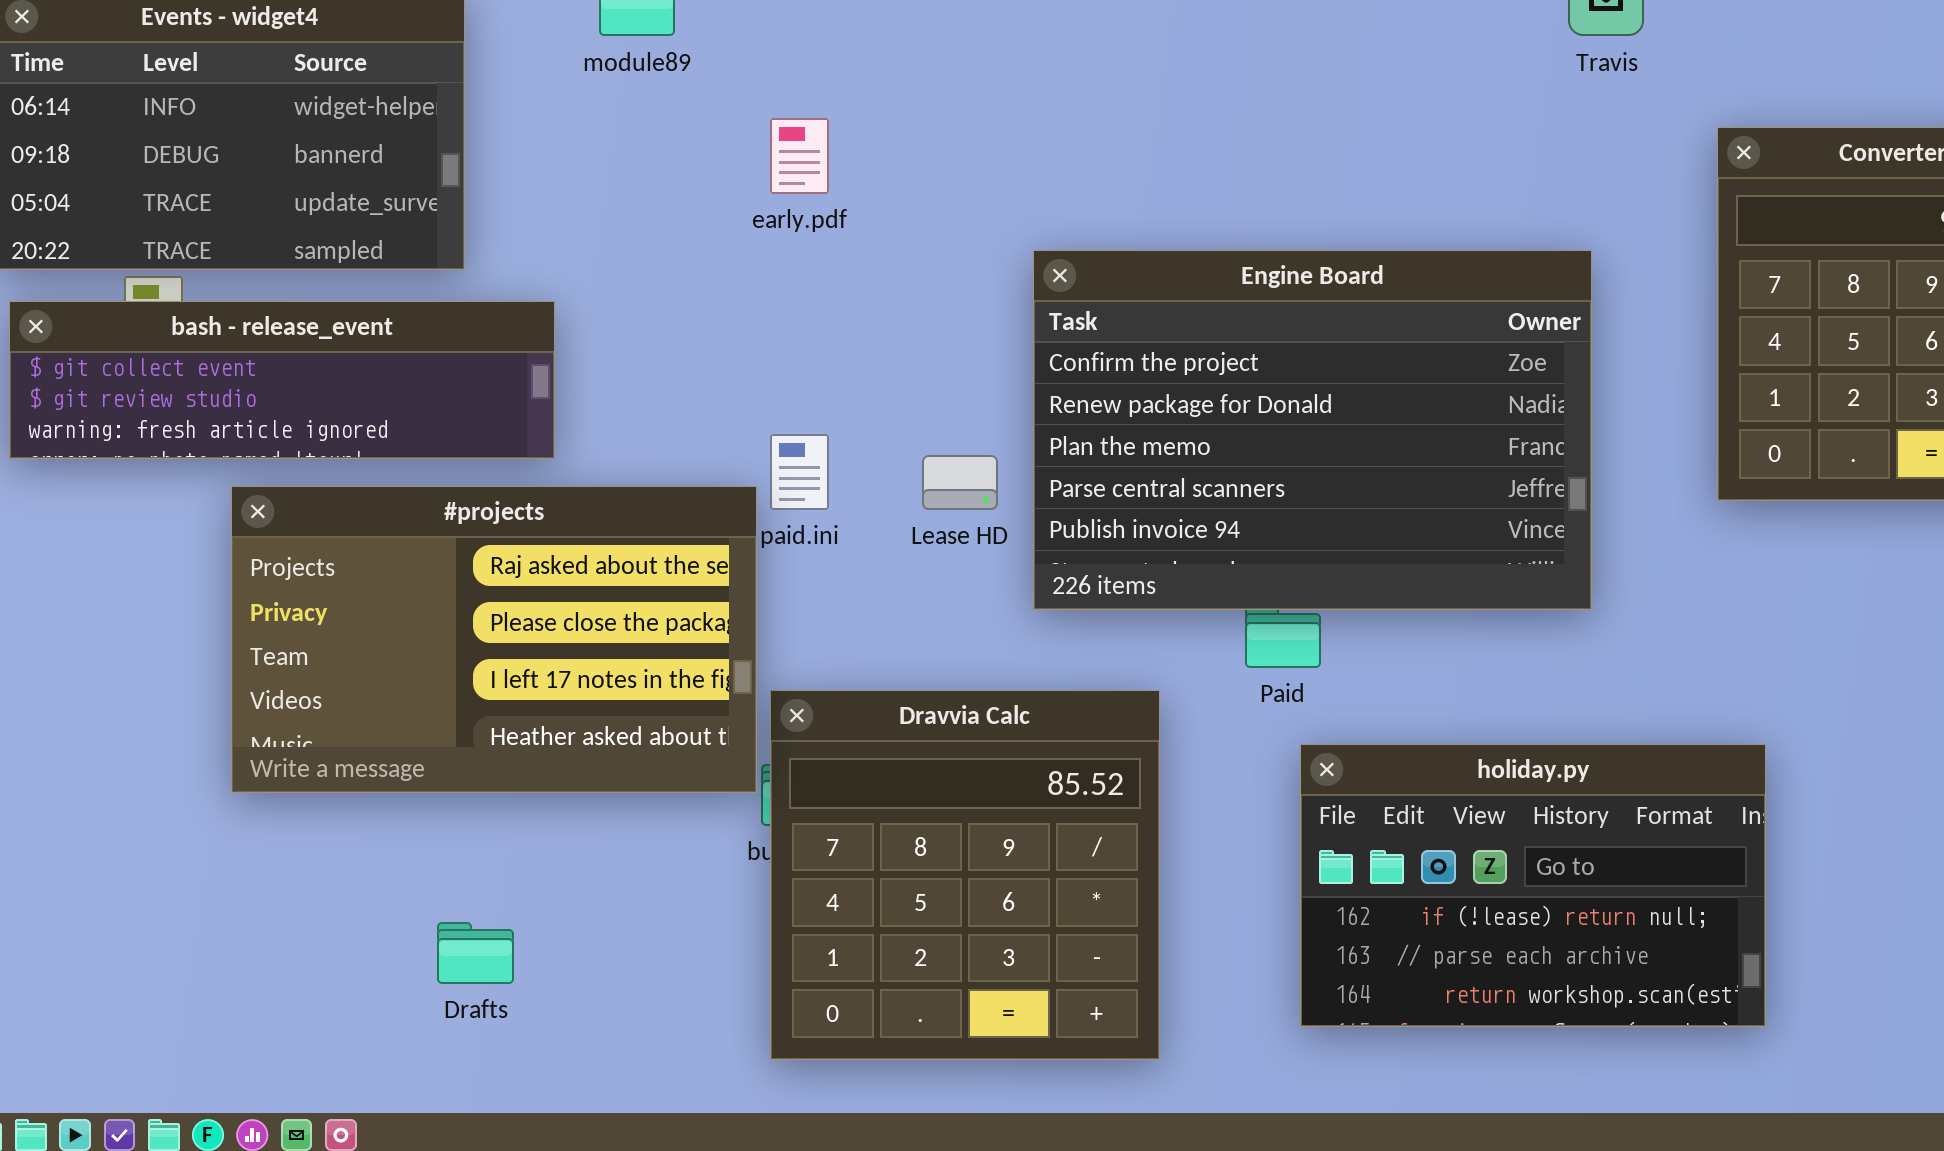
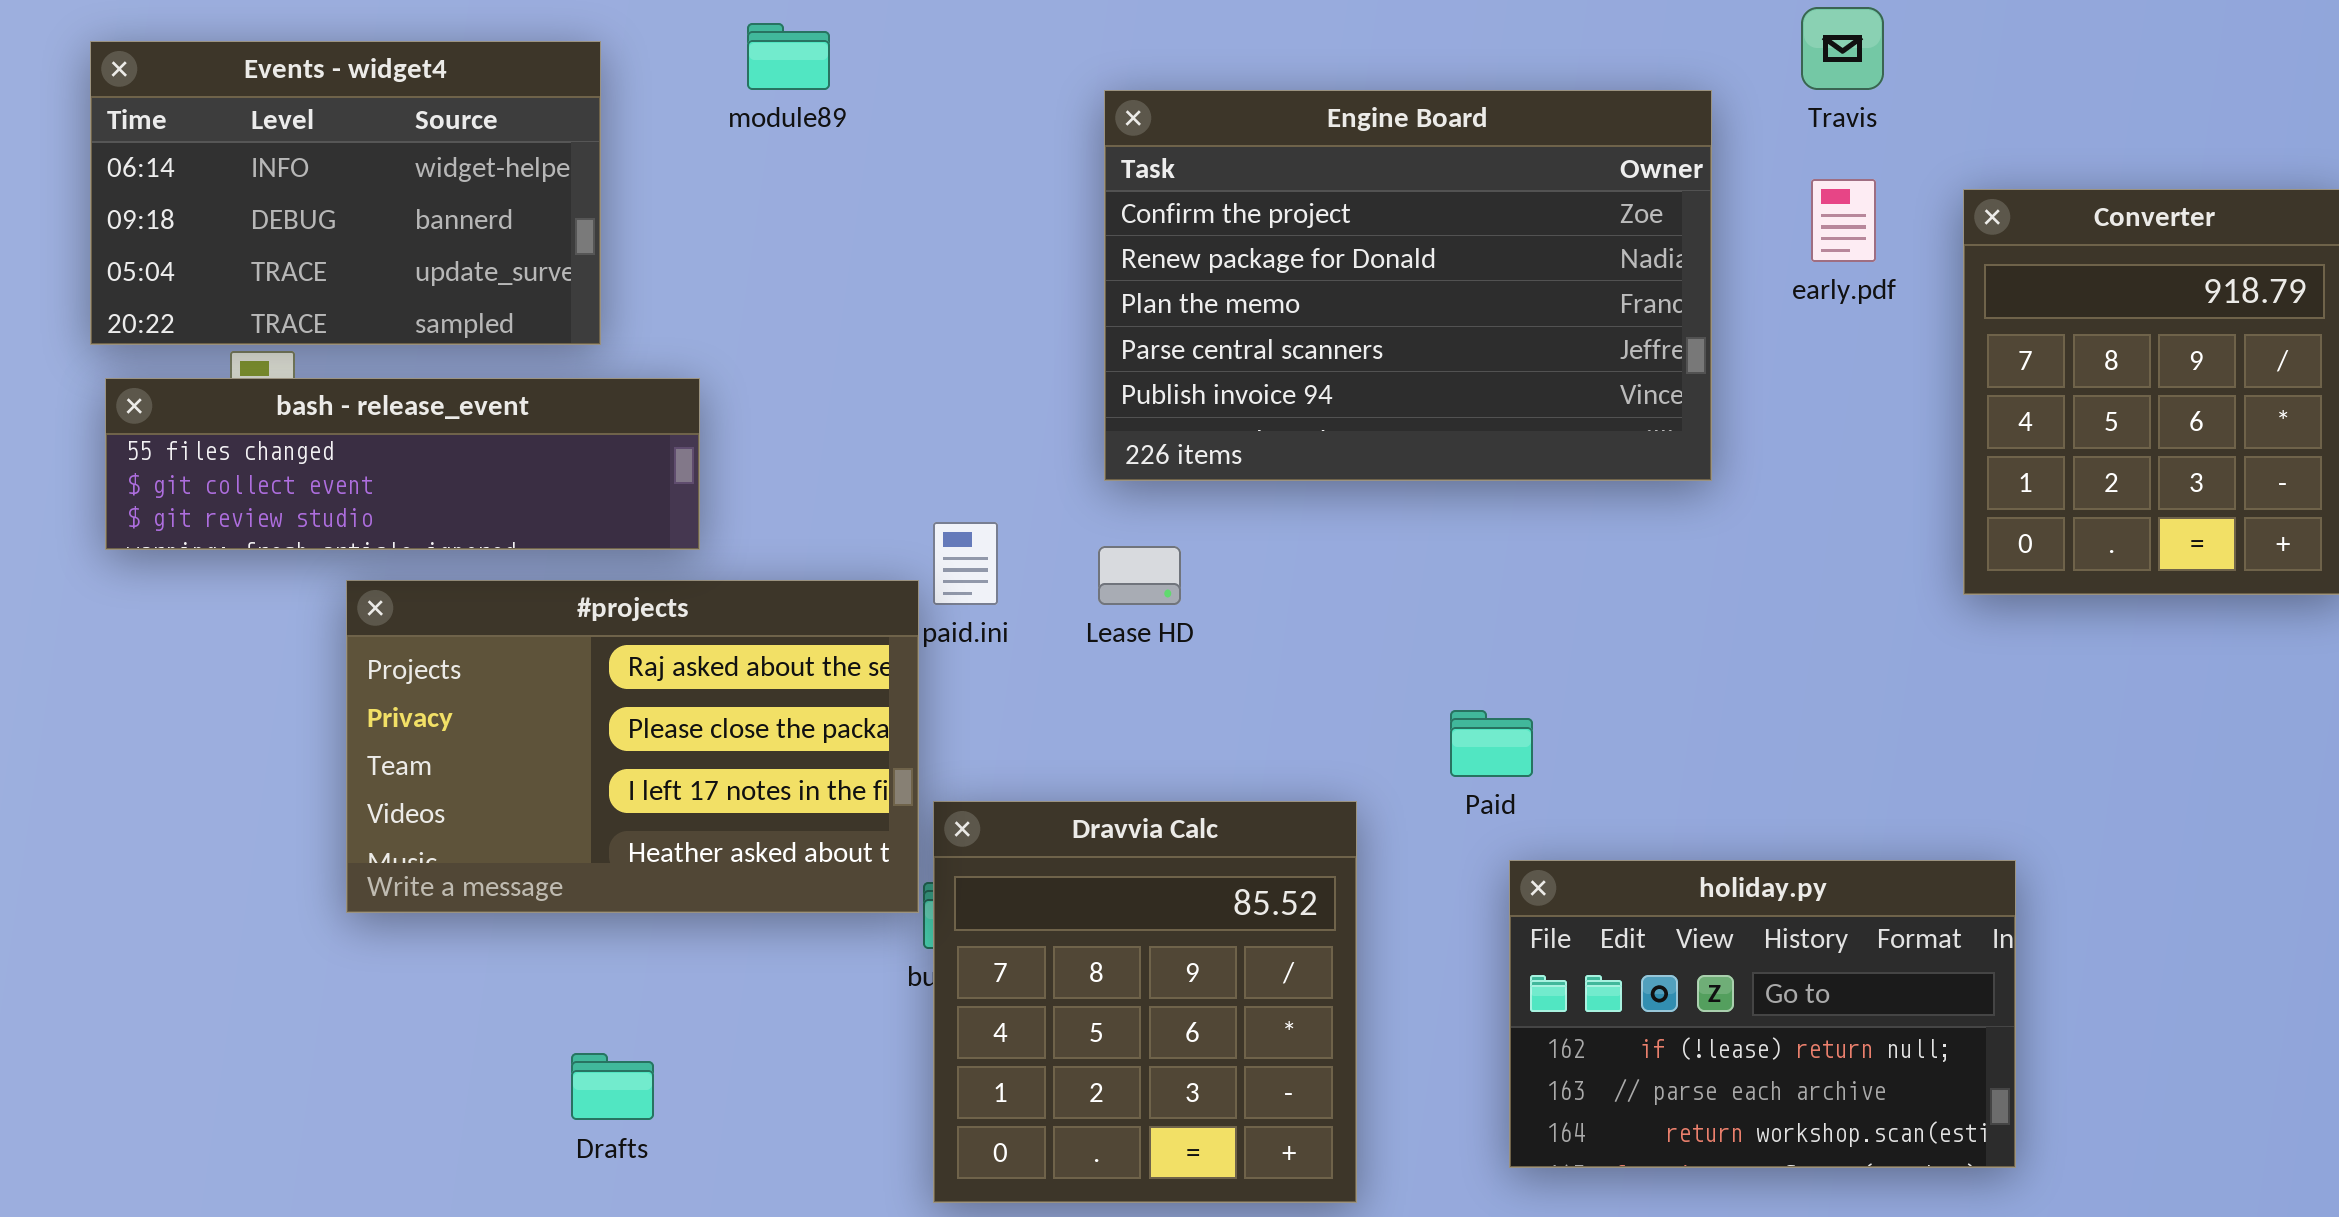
early.pdf: [770,118,829,194] -> [1811,179,1876,262], moved
Engine Board: [1033,250,1592,610] -> [1104,90,1712,481], moved
bash - release_event: [9,301,555,459] -> [105,378,700,550], scrolled up 1 row

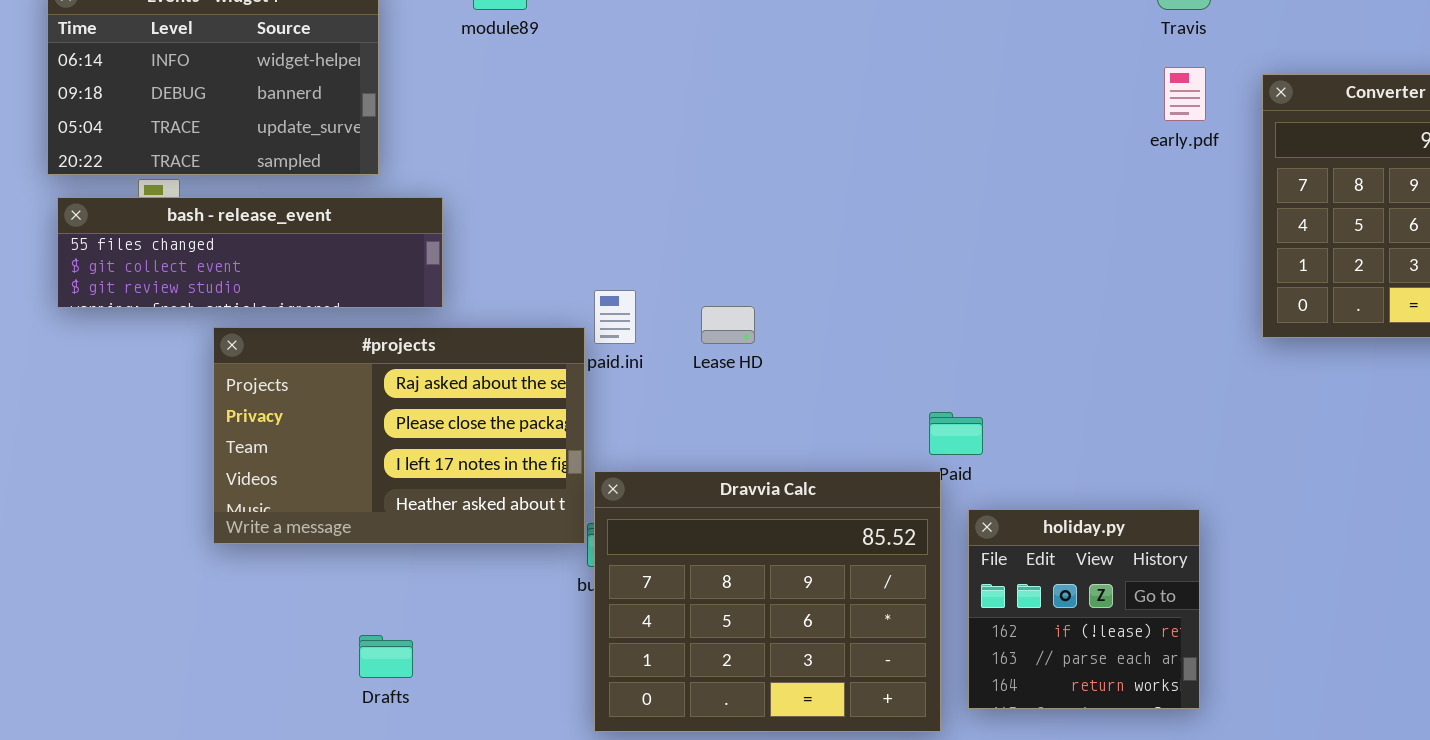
Engine Board: [1104,90,1712,481] -> none, closed
Dravvia Calc: [933,801,1357,1203] -> [594,471,941,732], resized
holiday.py: [1509,860,2016,1168] -> [968,509,1200,709], resized

